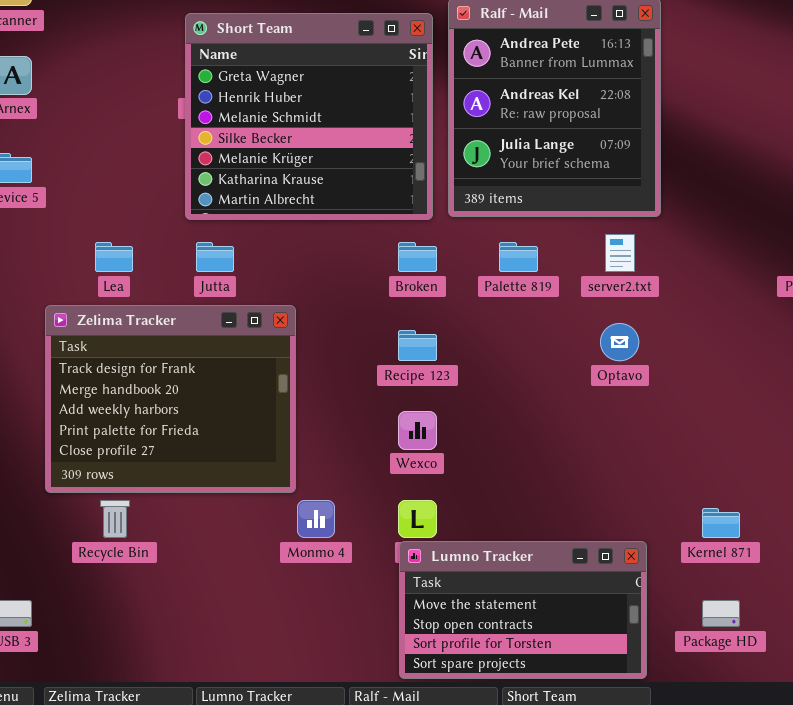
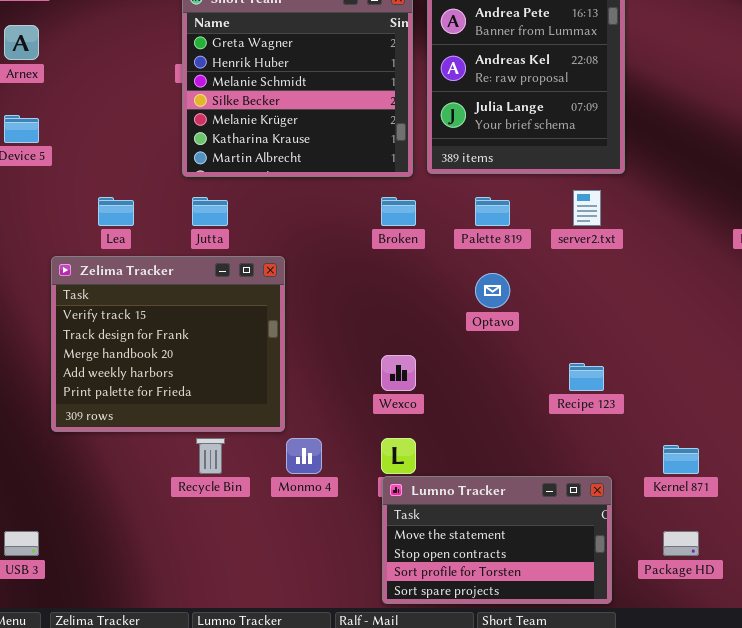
Zelima Tracker: [45,305,296,493] -> [51,256,285,432], scrolled up 1 row
Optavo: [600,323,639,361] -> [475,273,510,308], moved
Recipe 123: [398,330,437,361] -> [569,363,604,391], moved
Recycle Bin: [100,500,130,538] -> [196,438,225,474], moved

